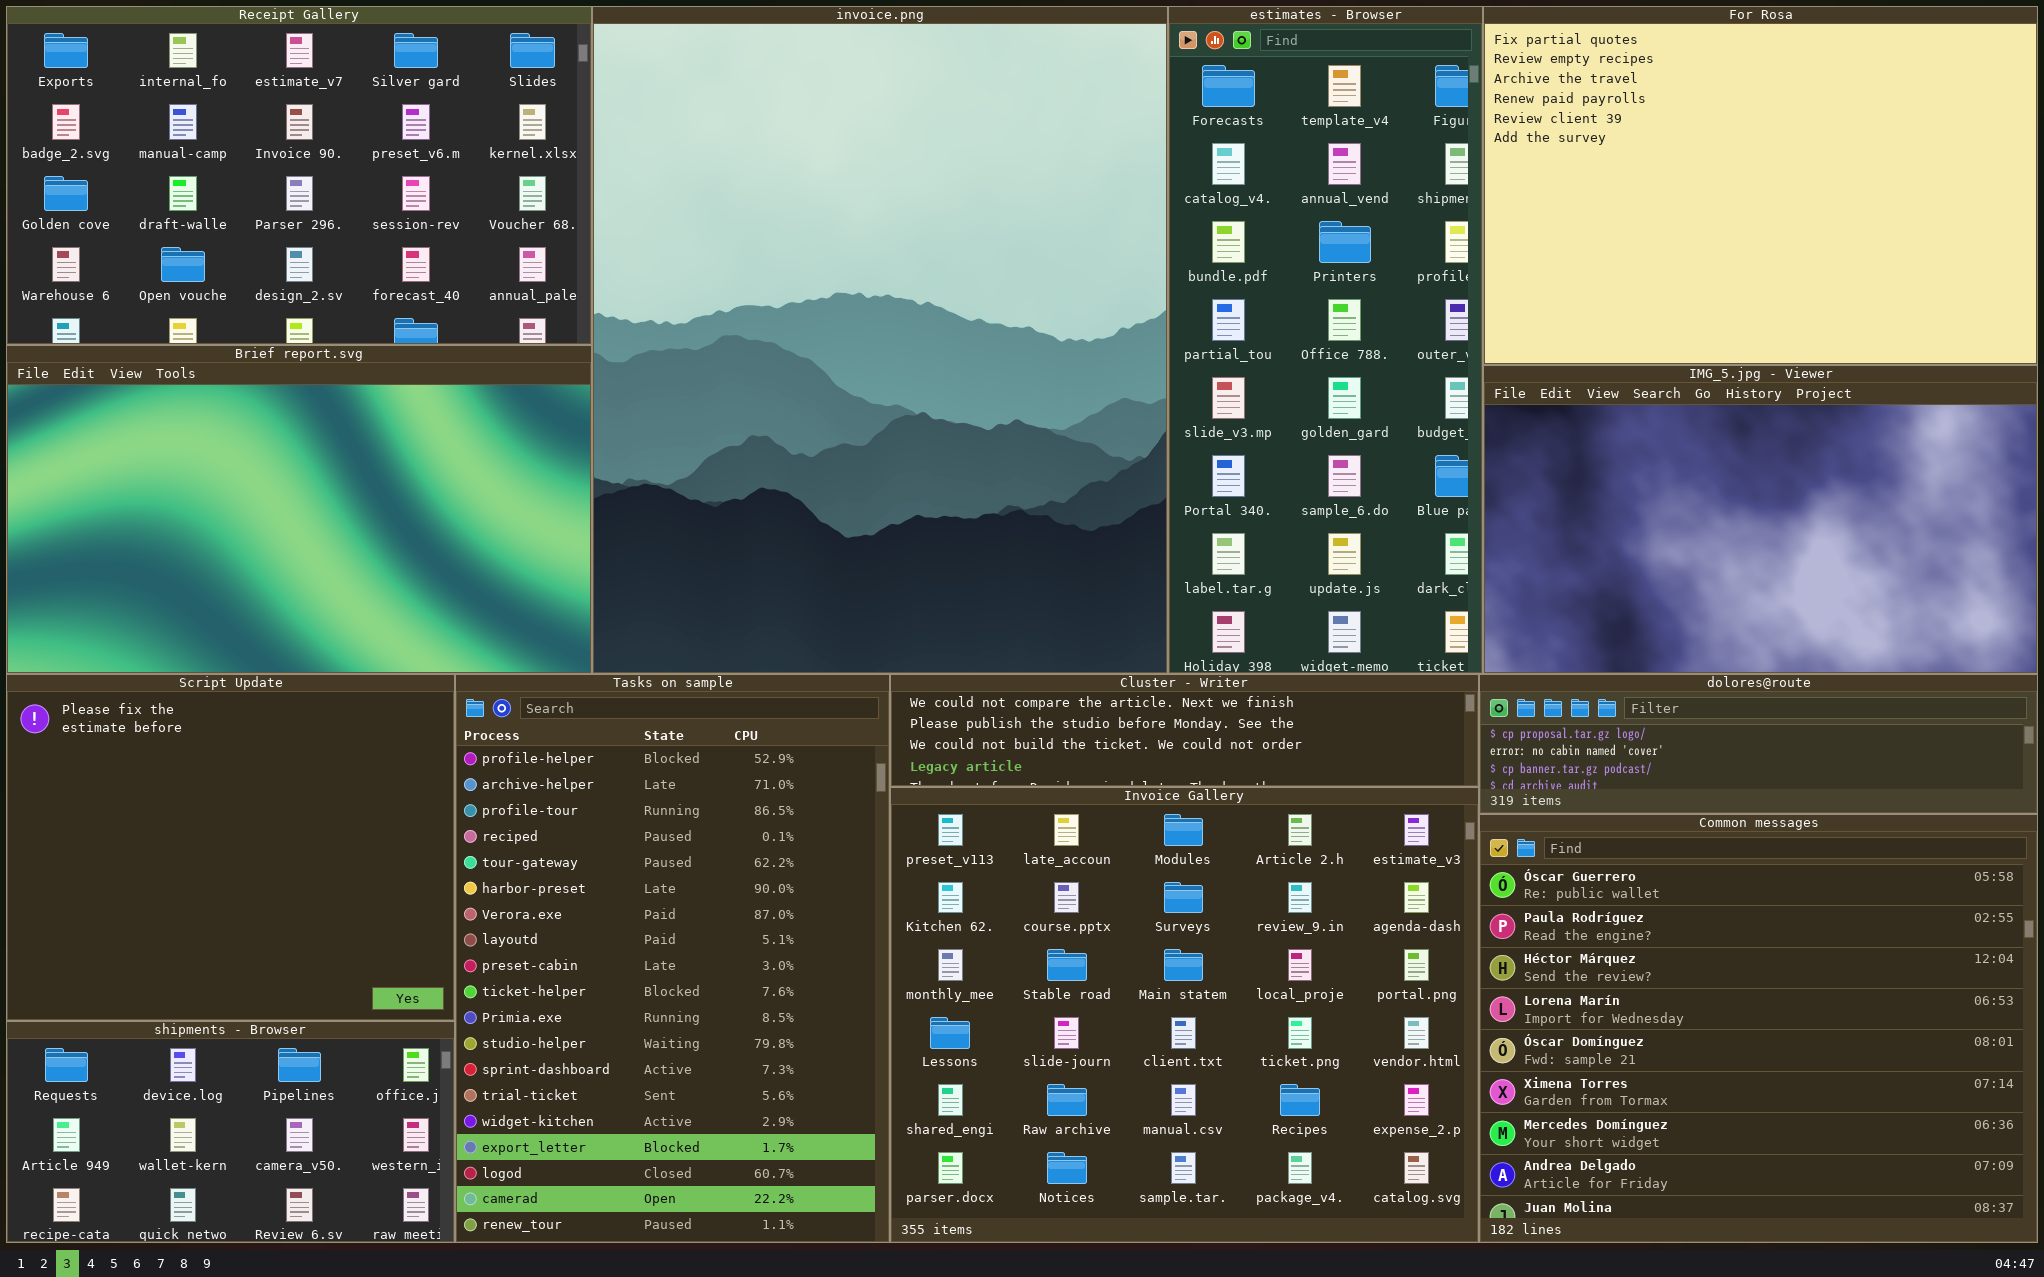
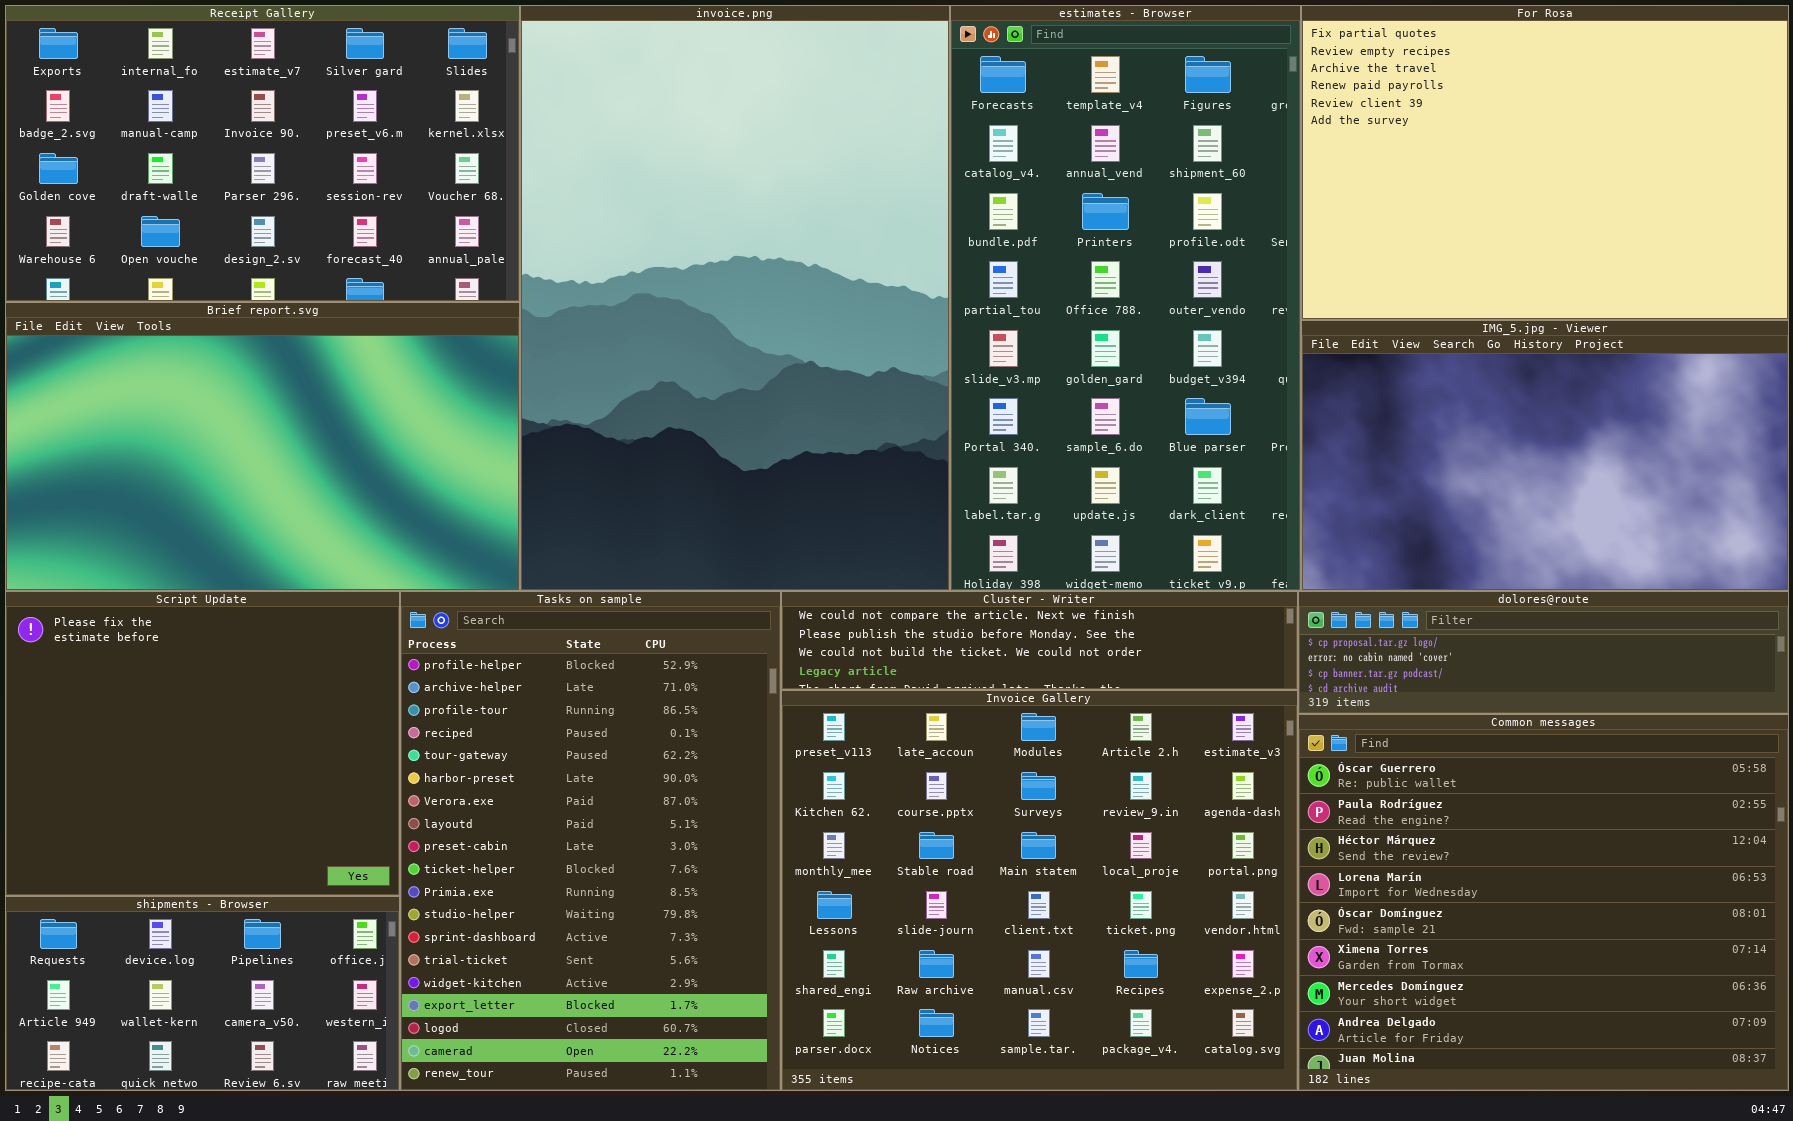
invoice.png: [592,6,1168,674] -> [520,5,950,591], resized
estimates - Browser: [1168,6,1483,674] -> [950,5,1301,591], resized

